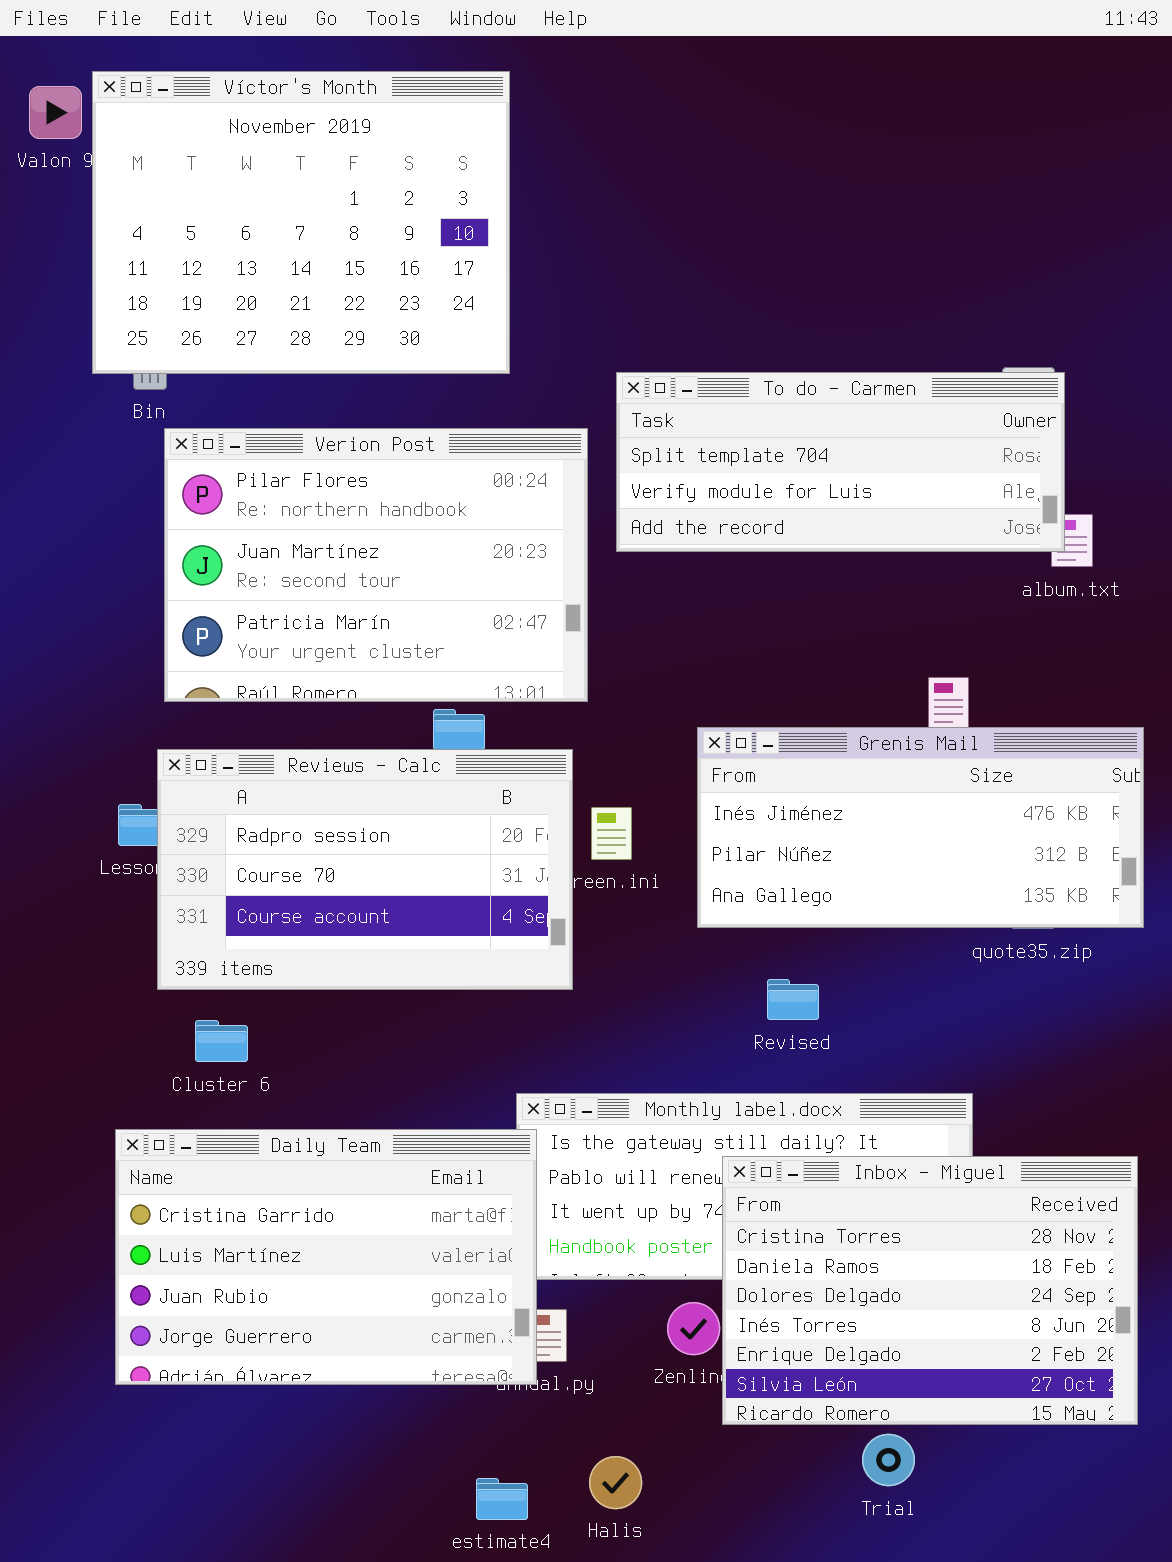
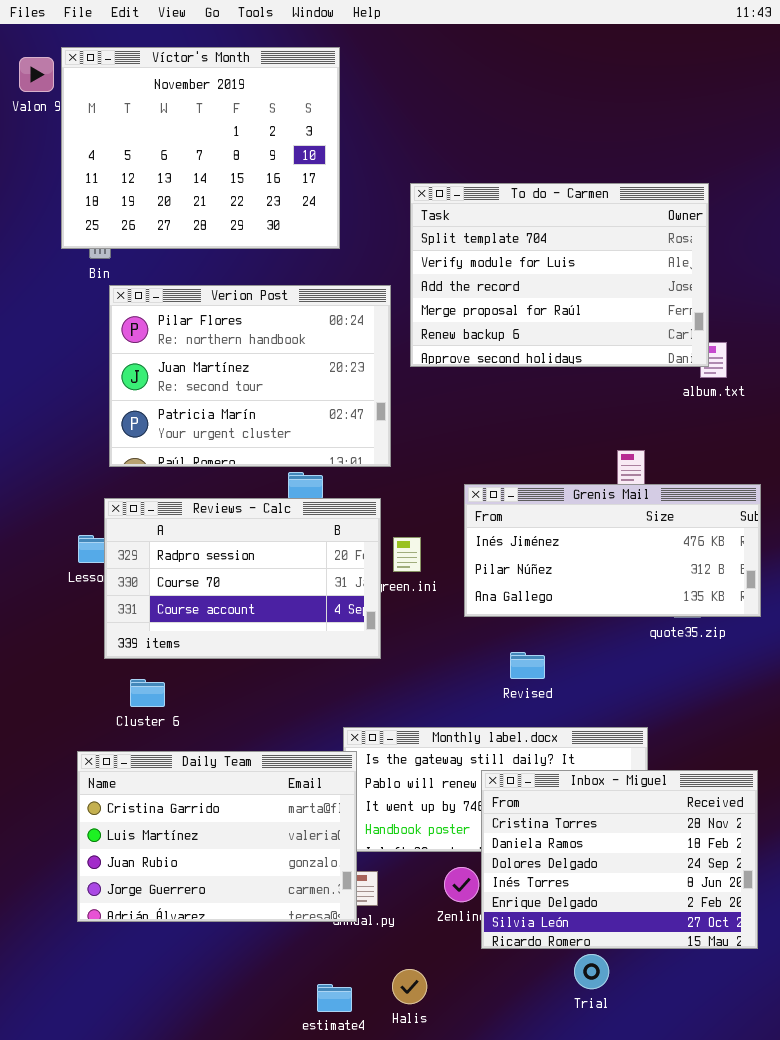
To do - Carmen: [616,372,1065,552] -> [410,183,709,367], resized

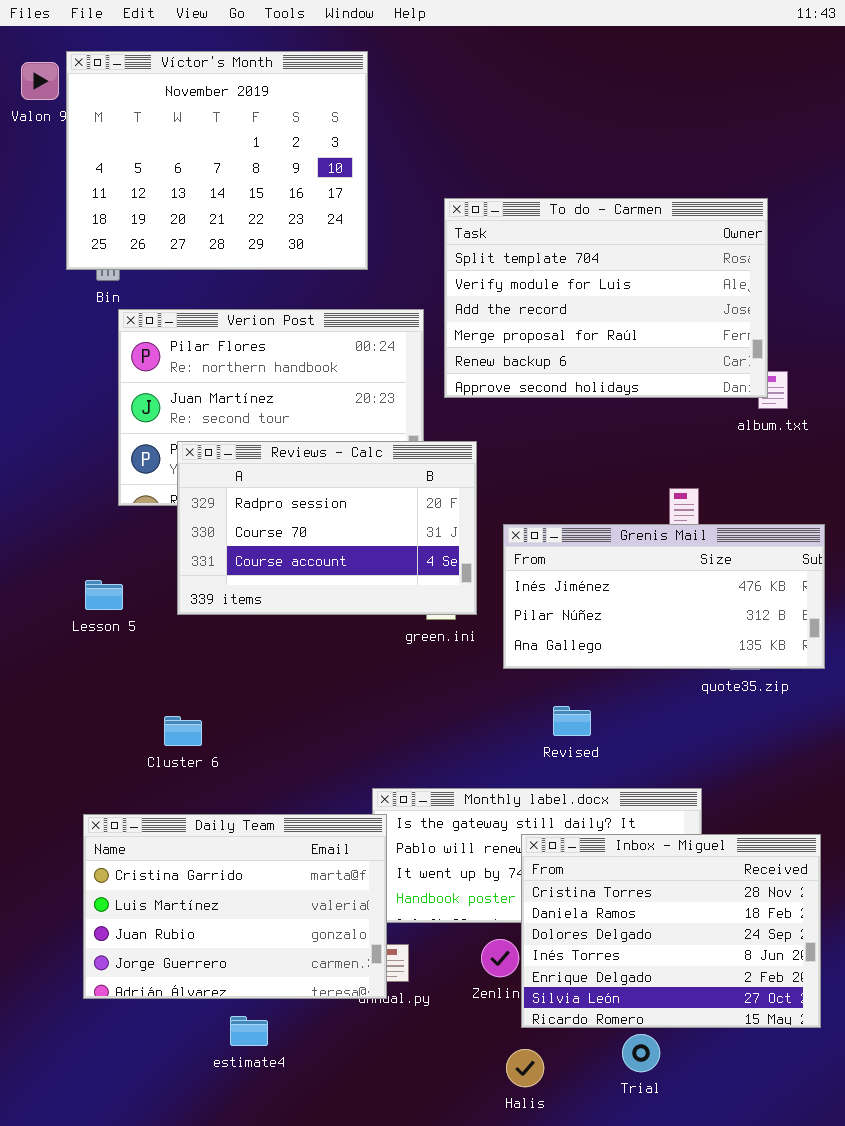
Reviews - Calc: [104,498,381,659] -> [177,441,477,615], moved
Cluster 6: [130,679,165,707] -> [164,716,202,746], moved
Halis: [392,969,427,1004] -> [506,1049,544,1087], moved
estimate4: [317,984,352,1012] -> [230,1016,268,1046], moved

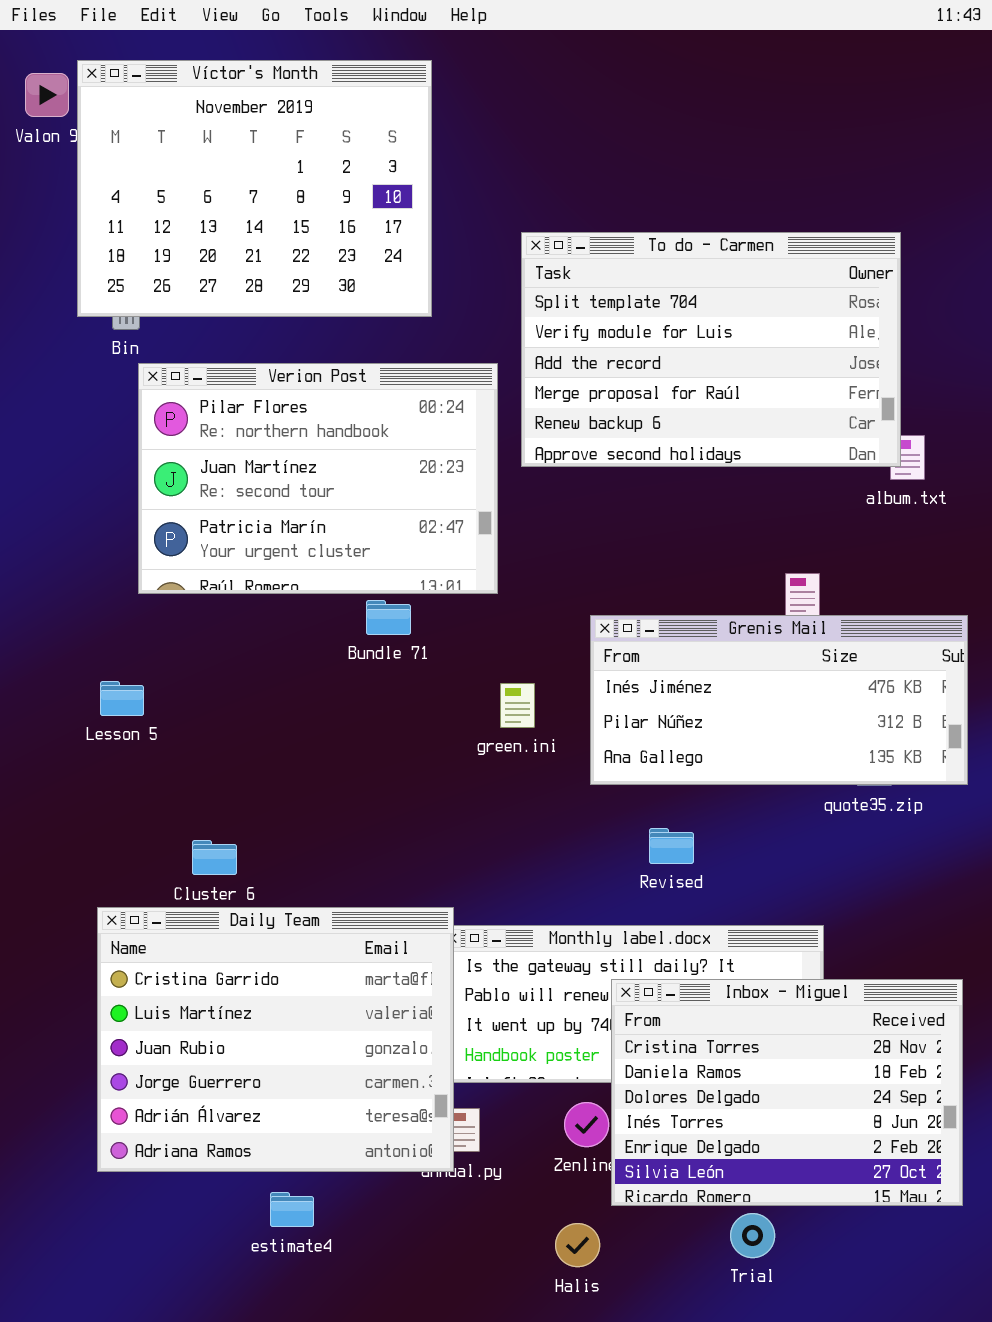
Reviews - Calc: [177,441,477,615] -> none, closed
Daily Team: [83,814,387,999] -> [97,907,454,1172], resized
Halis: [506,1049,544,1087] -> [555,1223,600,1267], moved

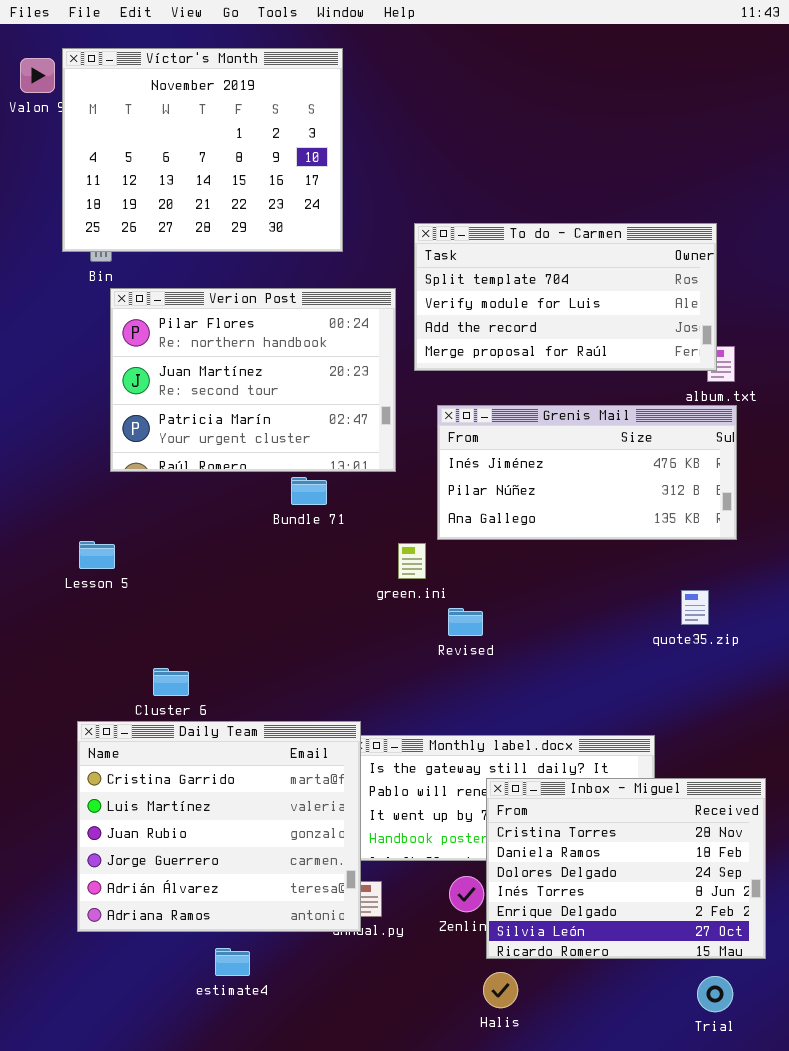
To do - Carmen: [521,232,901,467] -> [414,223,717,371], resized
Grenis Mail: [590,615,968,785] -> [437,405,737,540], moved
Revised: [649,828,694,864] -> [448,608,483,636], moved
Trial: [730,1213,775,1258] -> [697,976,733,1012], moved
Halis: [555,1223,600,1267] -> [483,972,518,1008], moved

